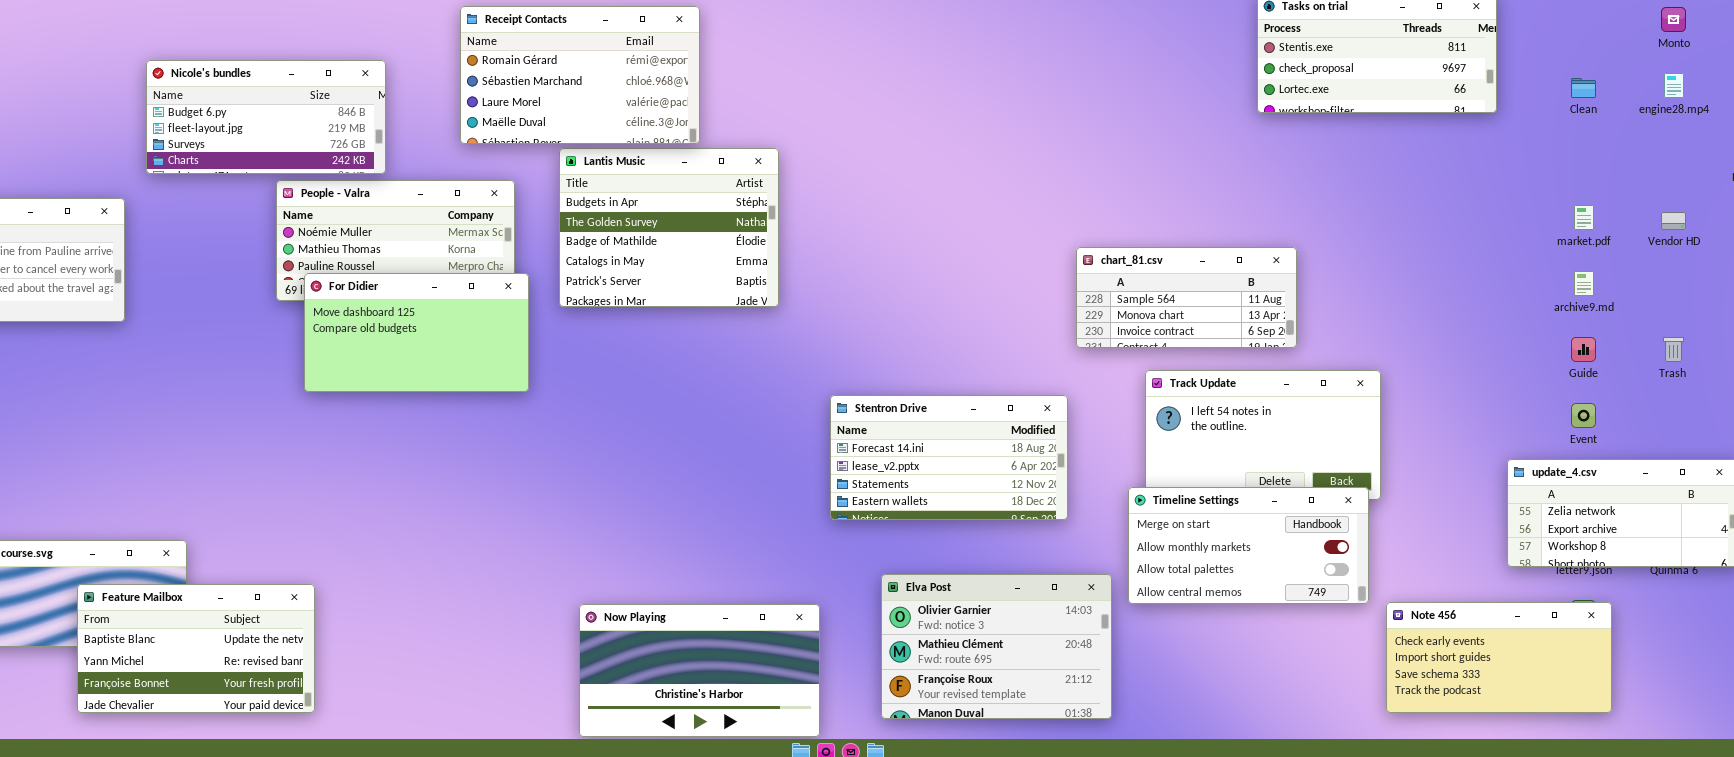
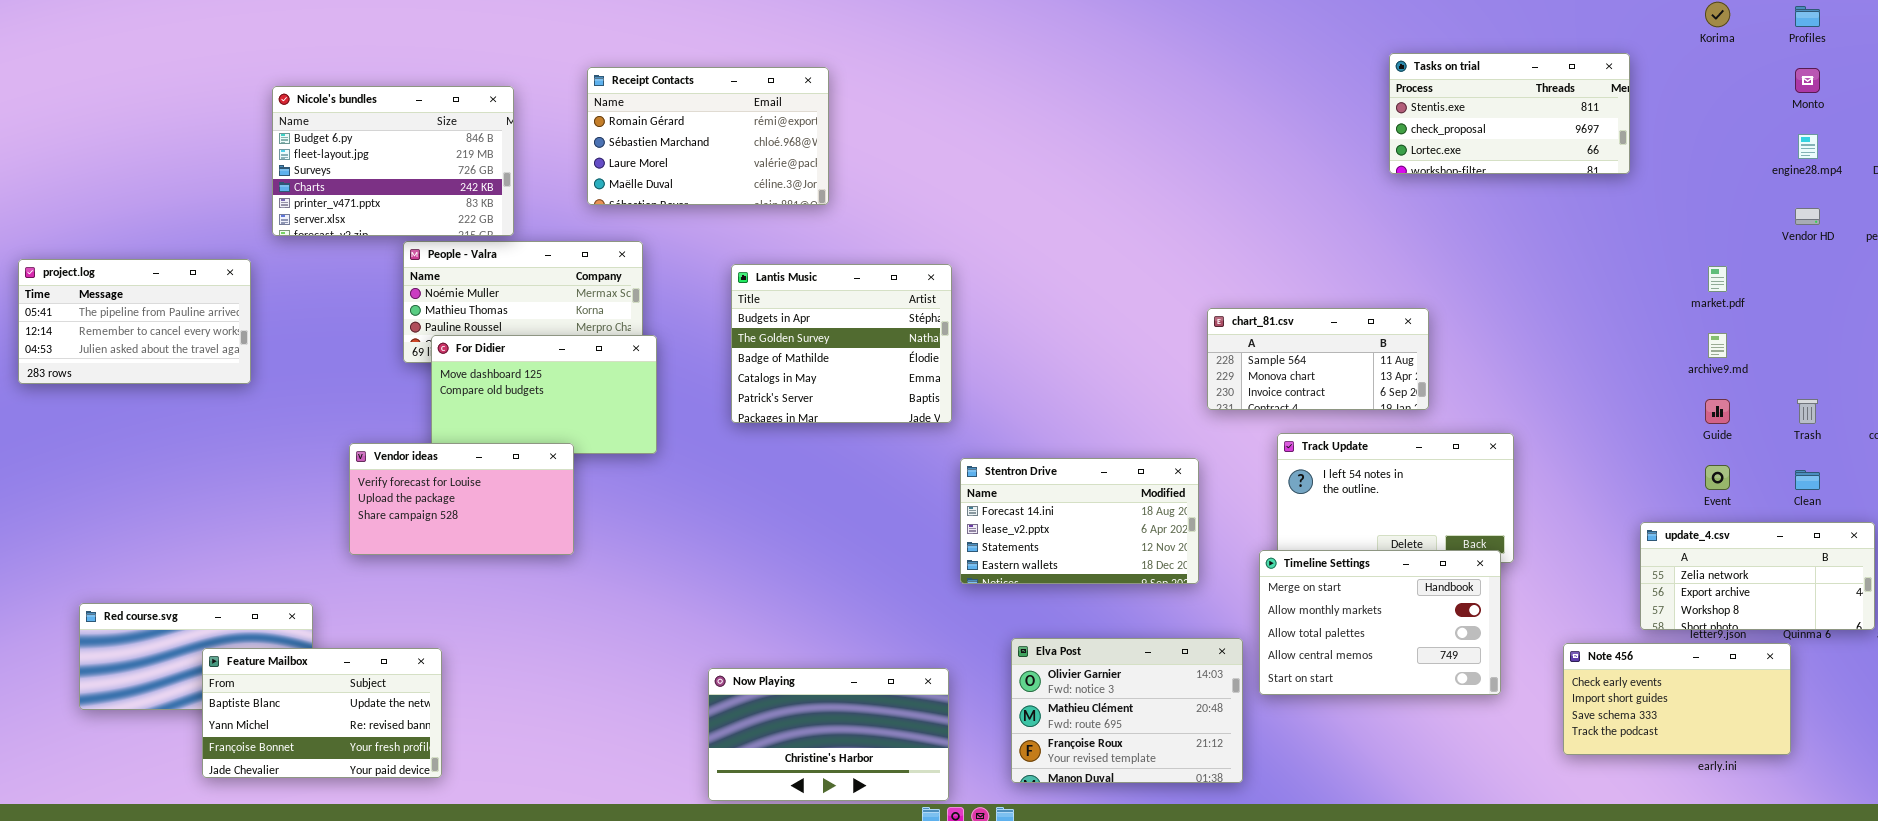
Nicole's bundles: [146,60,386,174] -> [272,86,514,236], resized
Clean: [1571,78,1596,98] -> [1795,470,1820,490], moved
Lantis Music: [559,148,779,307] -> [731,264,952,423], moved
Vendor HD: [1661,212,1686,230] -> [1795,208,1820,225], moved
Vendor ideas: none -> [349,443,574,555], opened
Timeline Settings: [1128,487,1369,604] -> [1259,550,1501,695], resized
Note 456: [1386,602,1612,713] -> [1563,643,1791,755], moved

